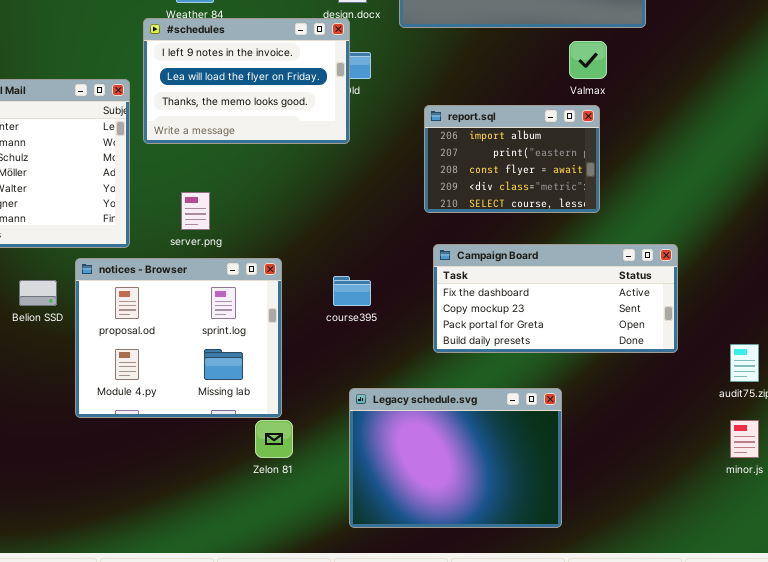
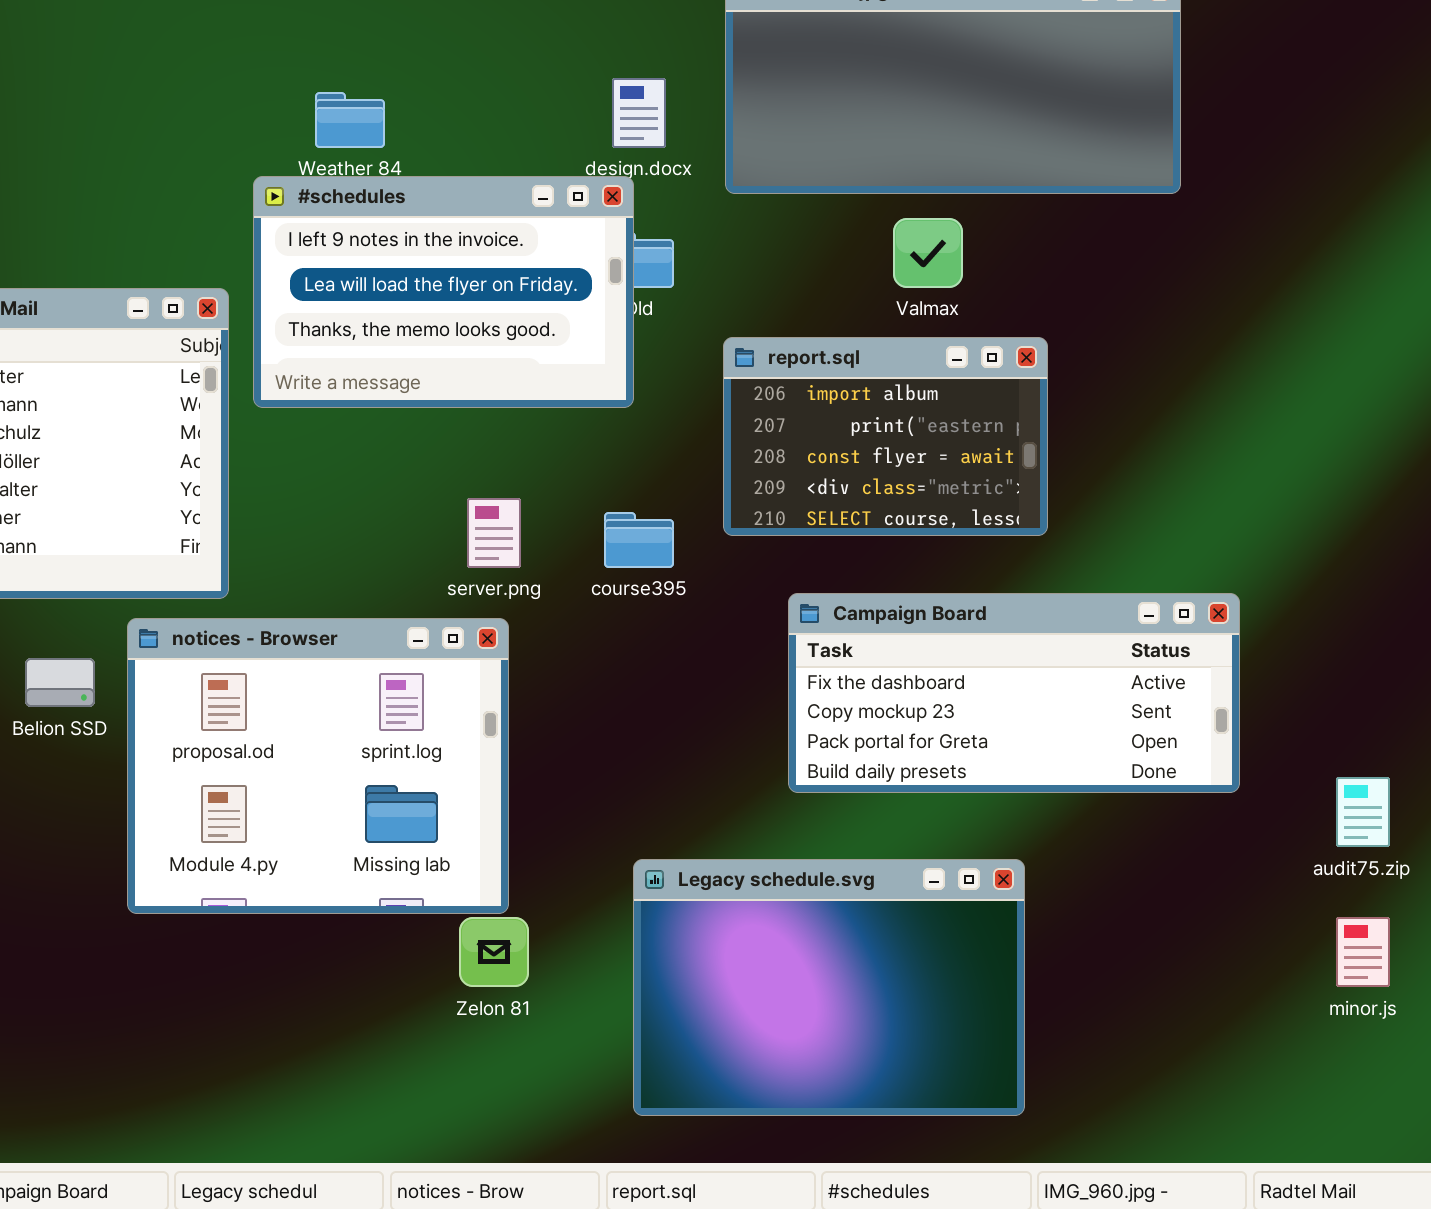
Valmax: [569,41,607,79] -> [893,218,963,288], moved
report.sql: [424,105,600,213] -> [723,337,1048,536], moved
server.png: [181,192,210,230] -> [467,498,521,568], moved
course395: [333,276,371,306] -> [604,512,674,568], moved

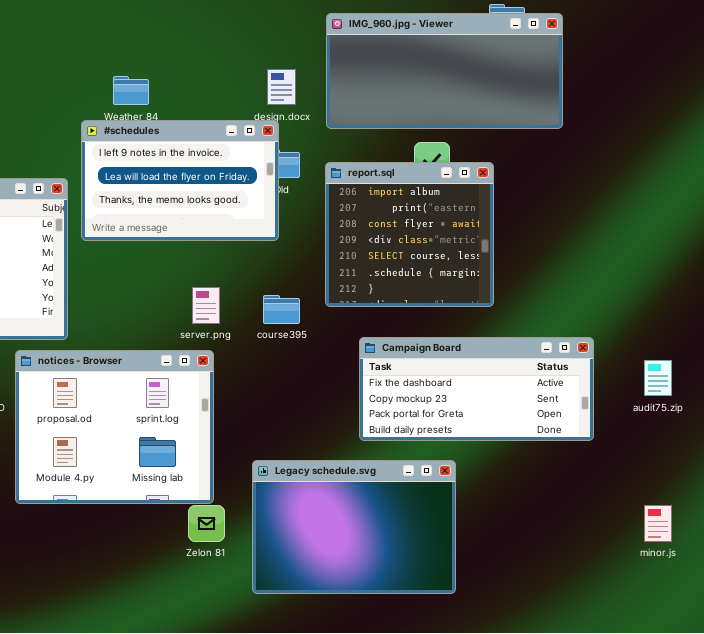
report.sql: [723,337,1048,536] -> [325,162,494,307], resized
audit75.zip: [1336,777,1390,847] -> [644,360,672,396], moved
Legacy schedule.svg: [633,859,1025,1116] -> [252,460,456,594], moved

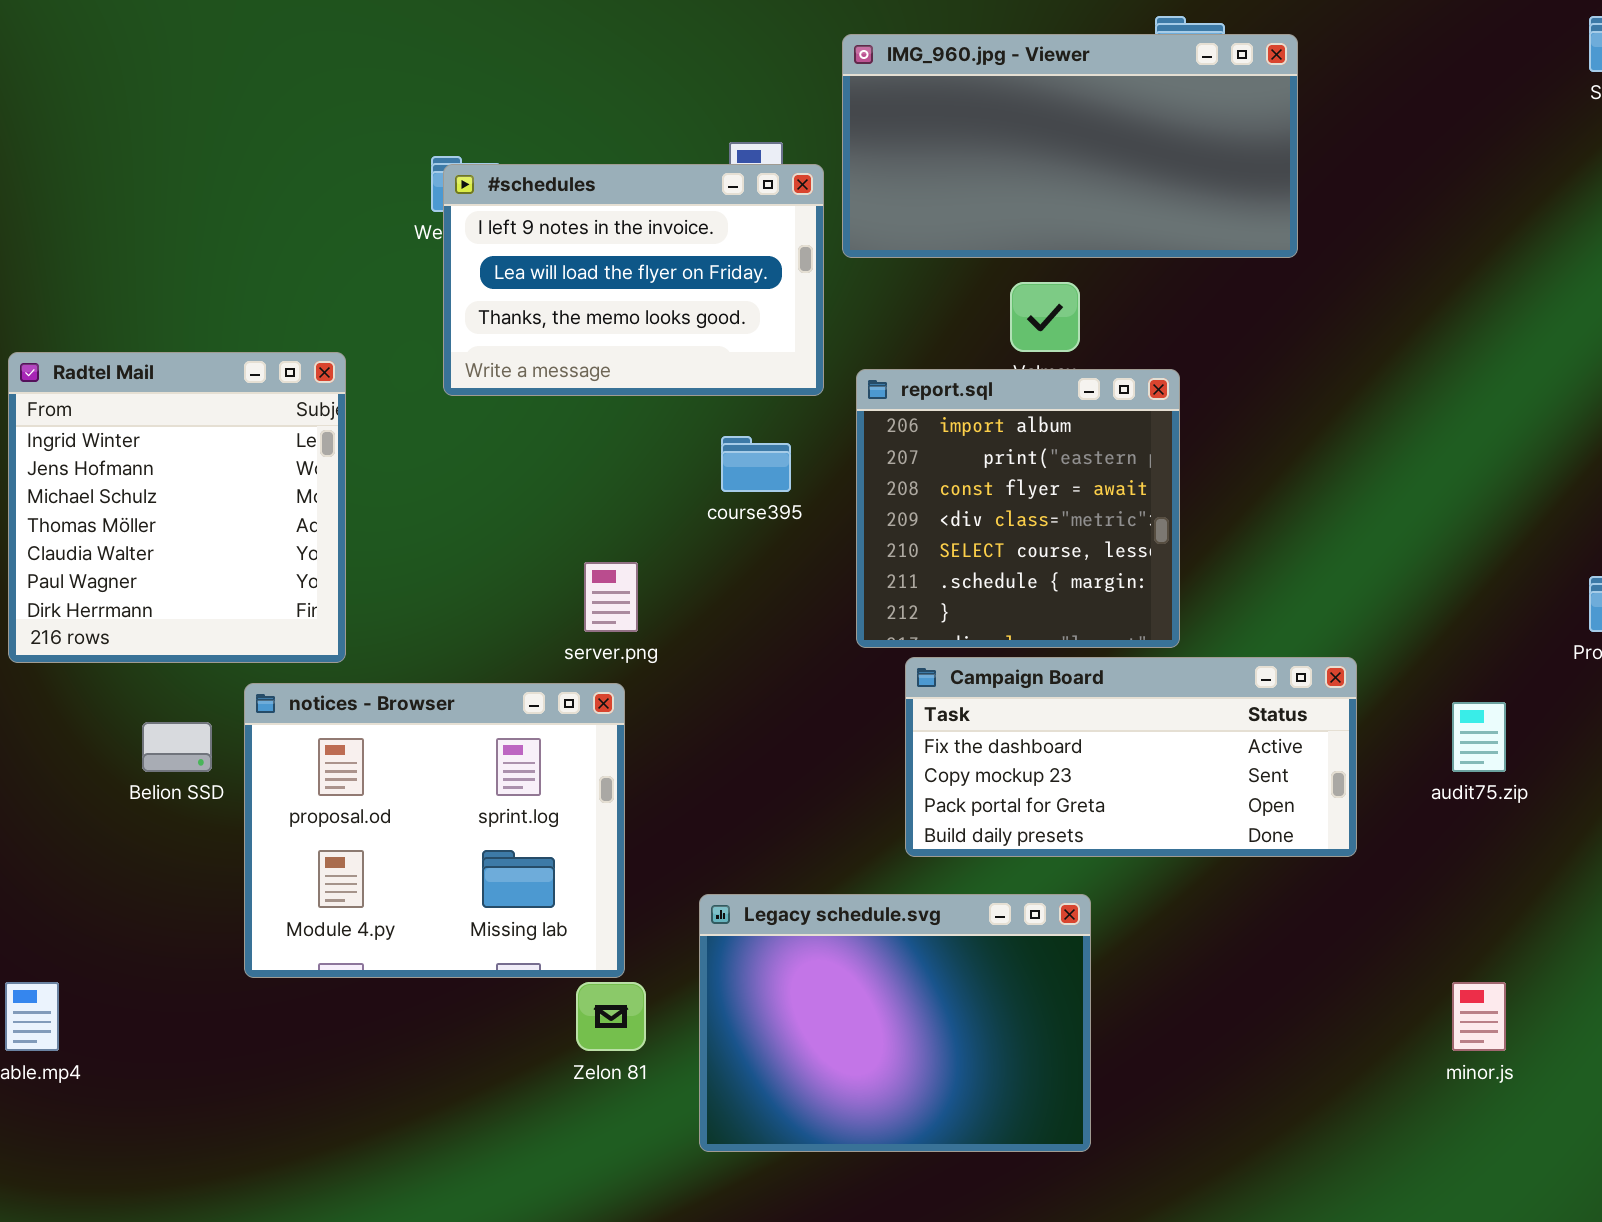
#schedules: [81,120,279,241] -> [443,164,824,396], moved
report.sql: [325,162,494,307] -> [856,369,1180,648], moved
course395: [263,295,300,324] -> [721,436,791,492], moved

